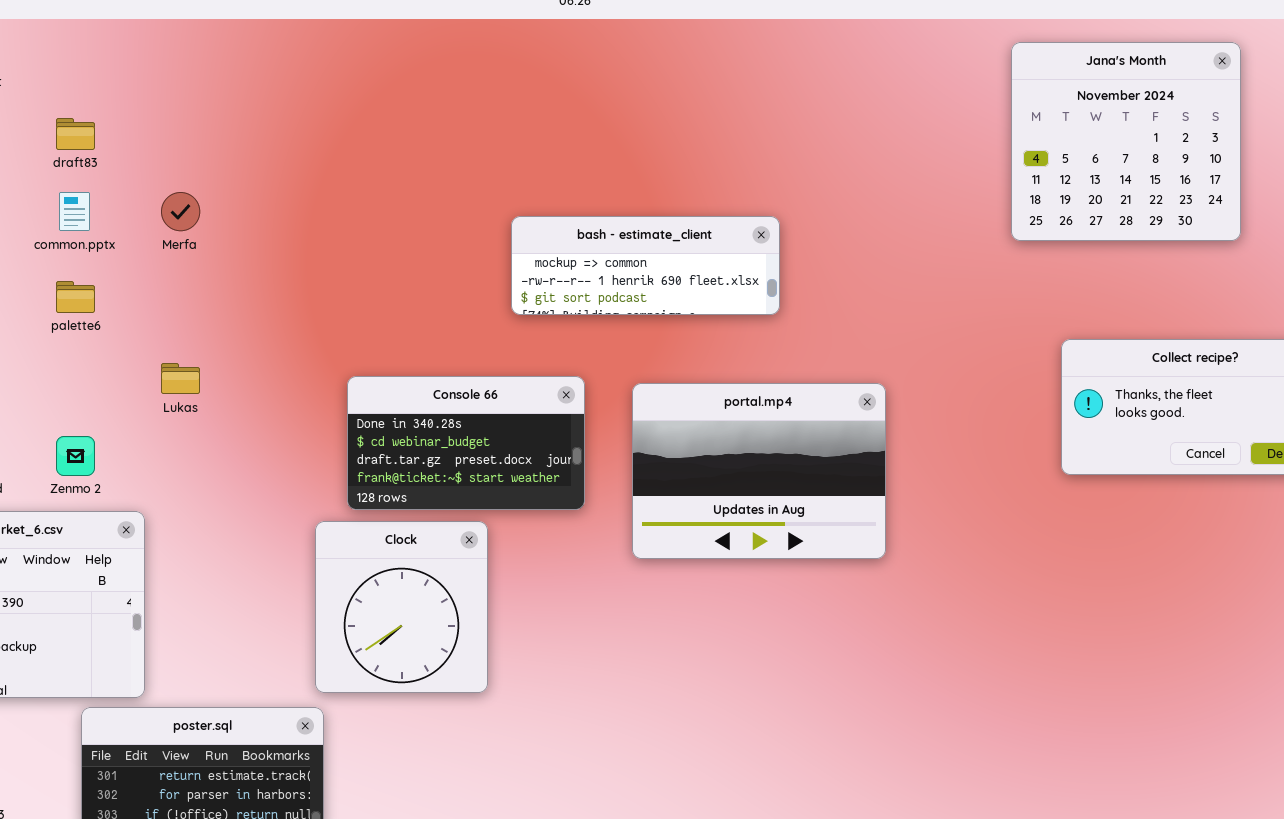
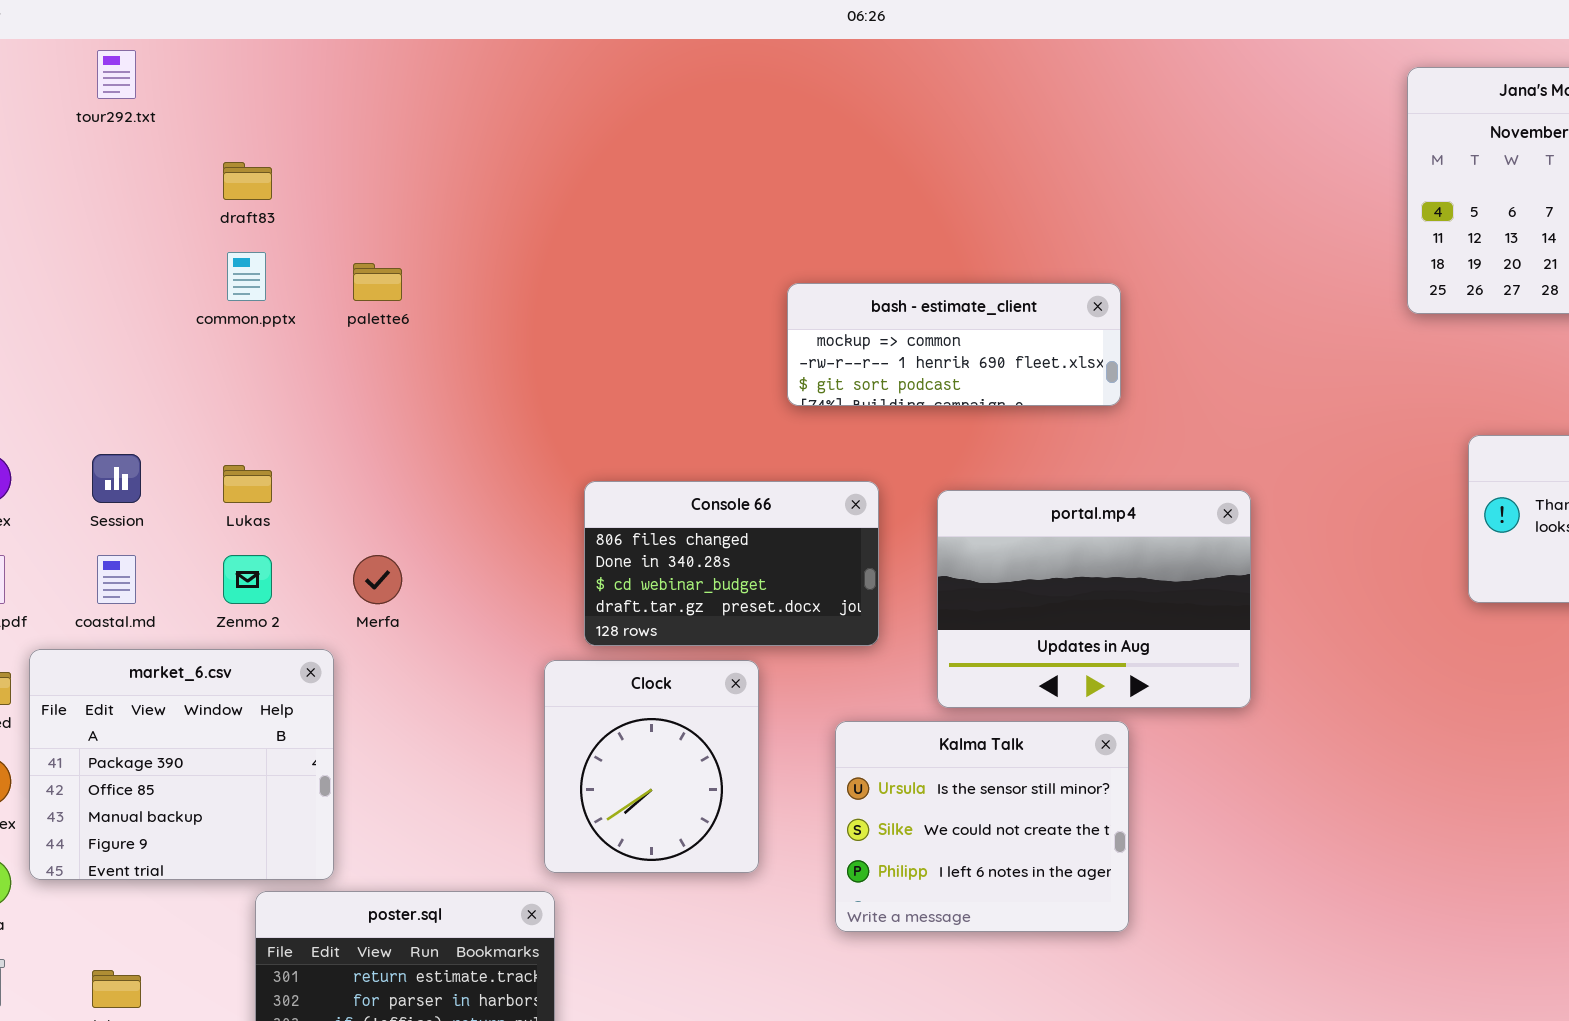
Merfa: [161,192,200,231] -> [353,555,402,604], moved
palette6: [56,281,95,313] -> [353,263,402,301], moved
Lukas: [161,363,200,394] -> [223,465,272,503], moved
Console 66: [347,376,585,510] -> [584,481,879,646], scrolled up 1 row
Kalma Talk: none -> [835,721,1129,932], opened

